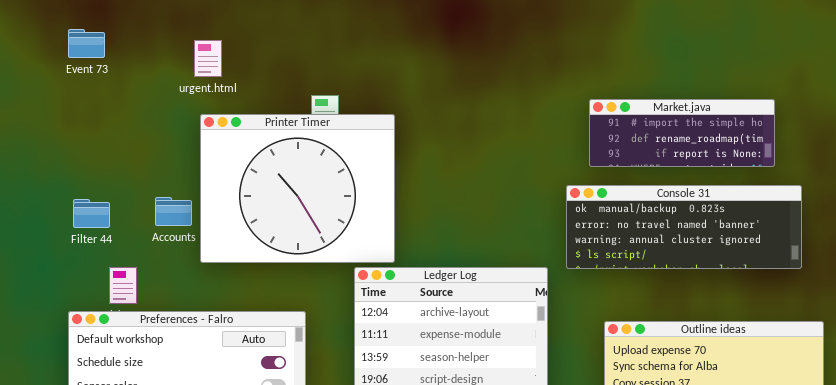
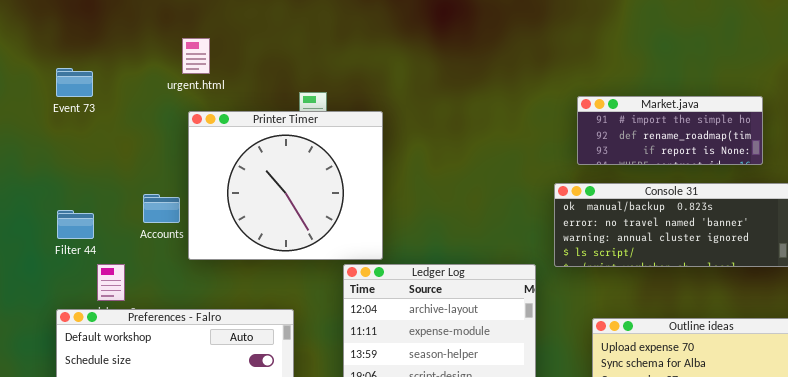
Event 73: [68,29,105,58] -> [56,68,93,97], moved
Filter 44: [73,199,110,228] -> [57,210,94,239], moved

